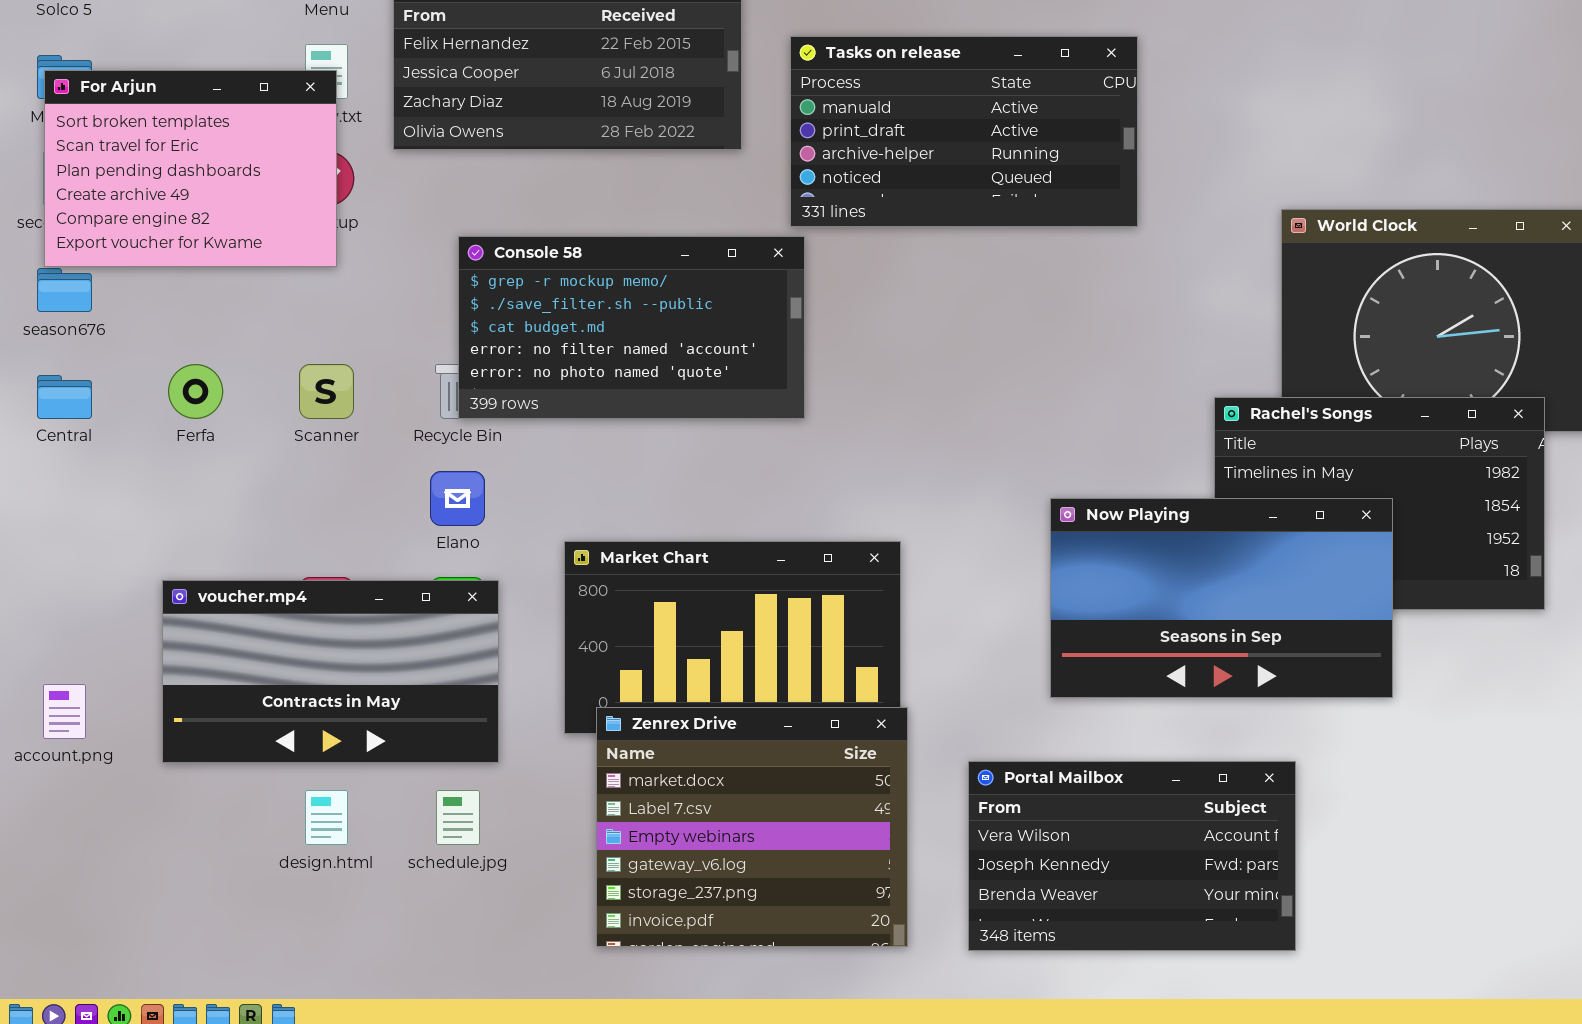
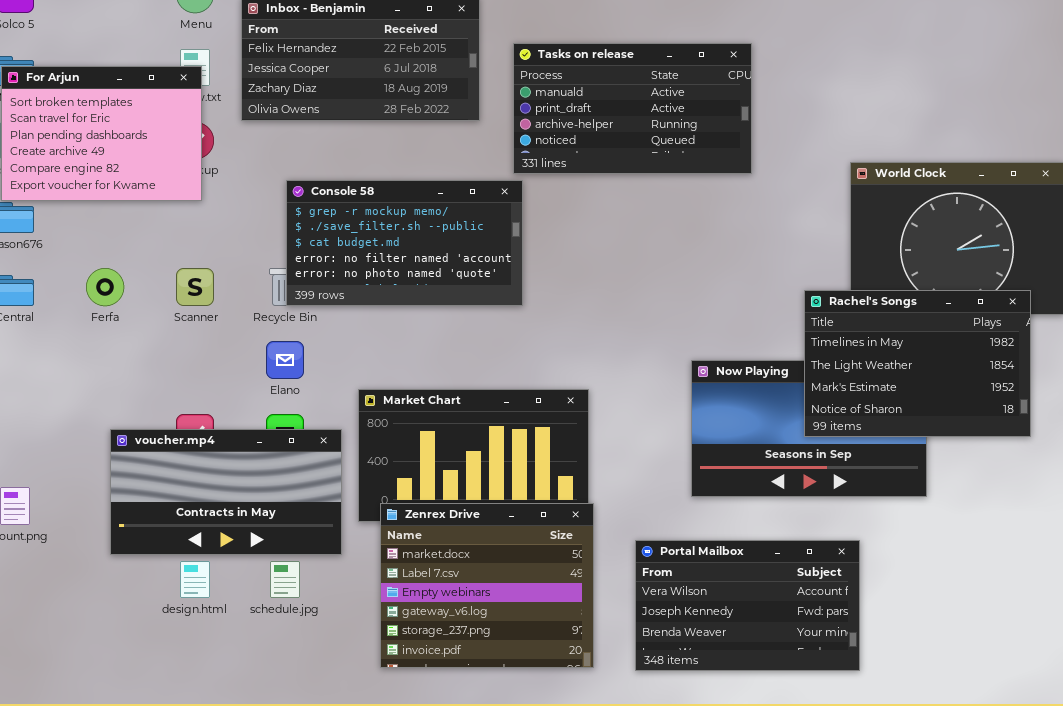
Rachel's Songs: [1214,397,1545,610] -> [804,290,1031,437], raised
voucher.mp4: [162,580,499,763] -> [110,429,342,555], moved

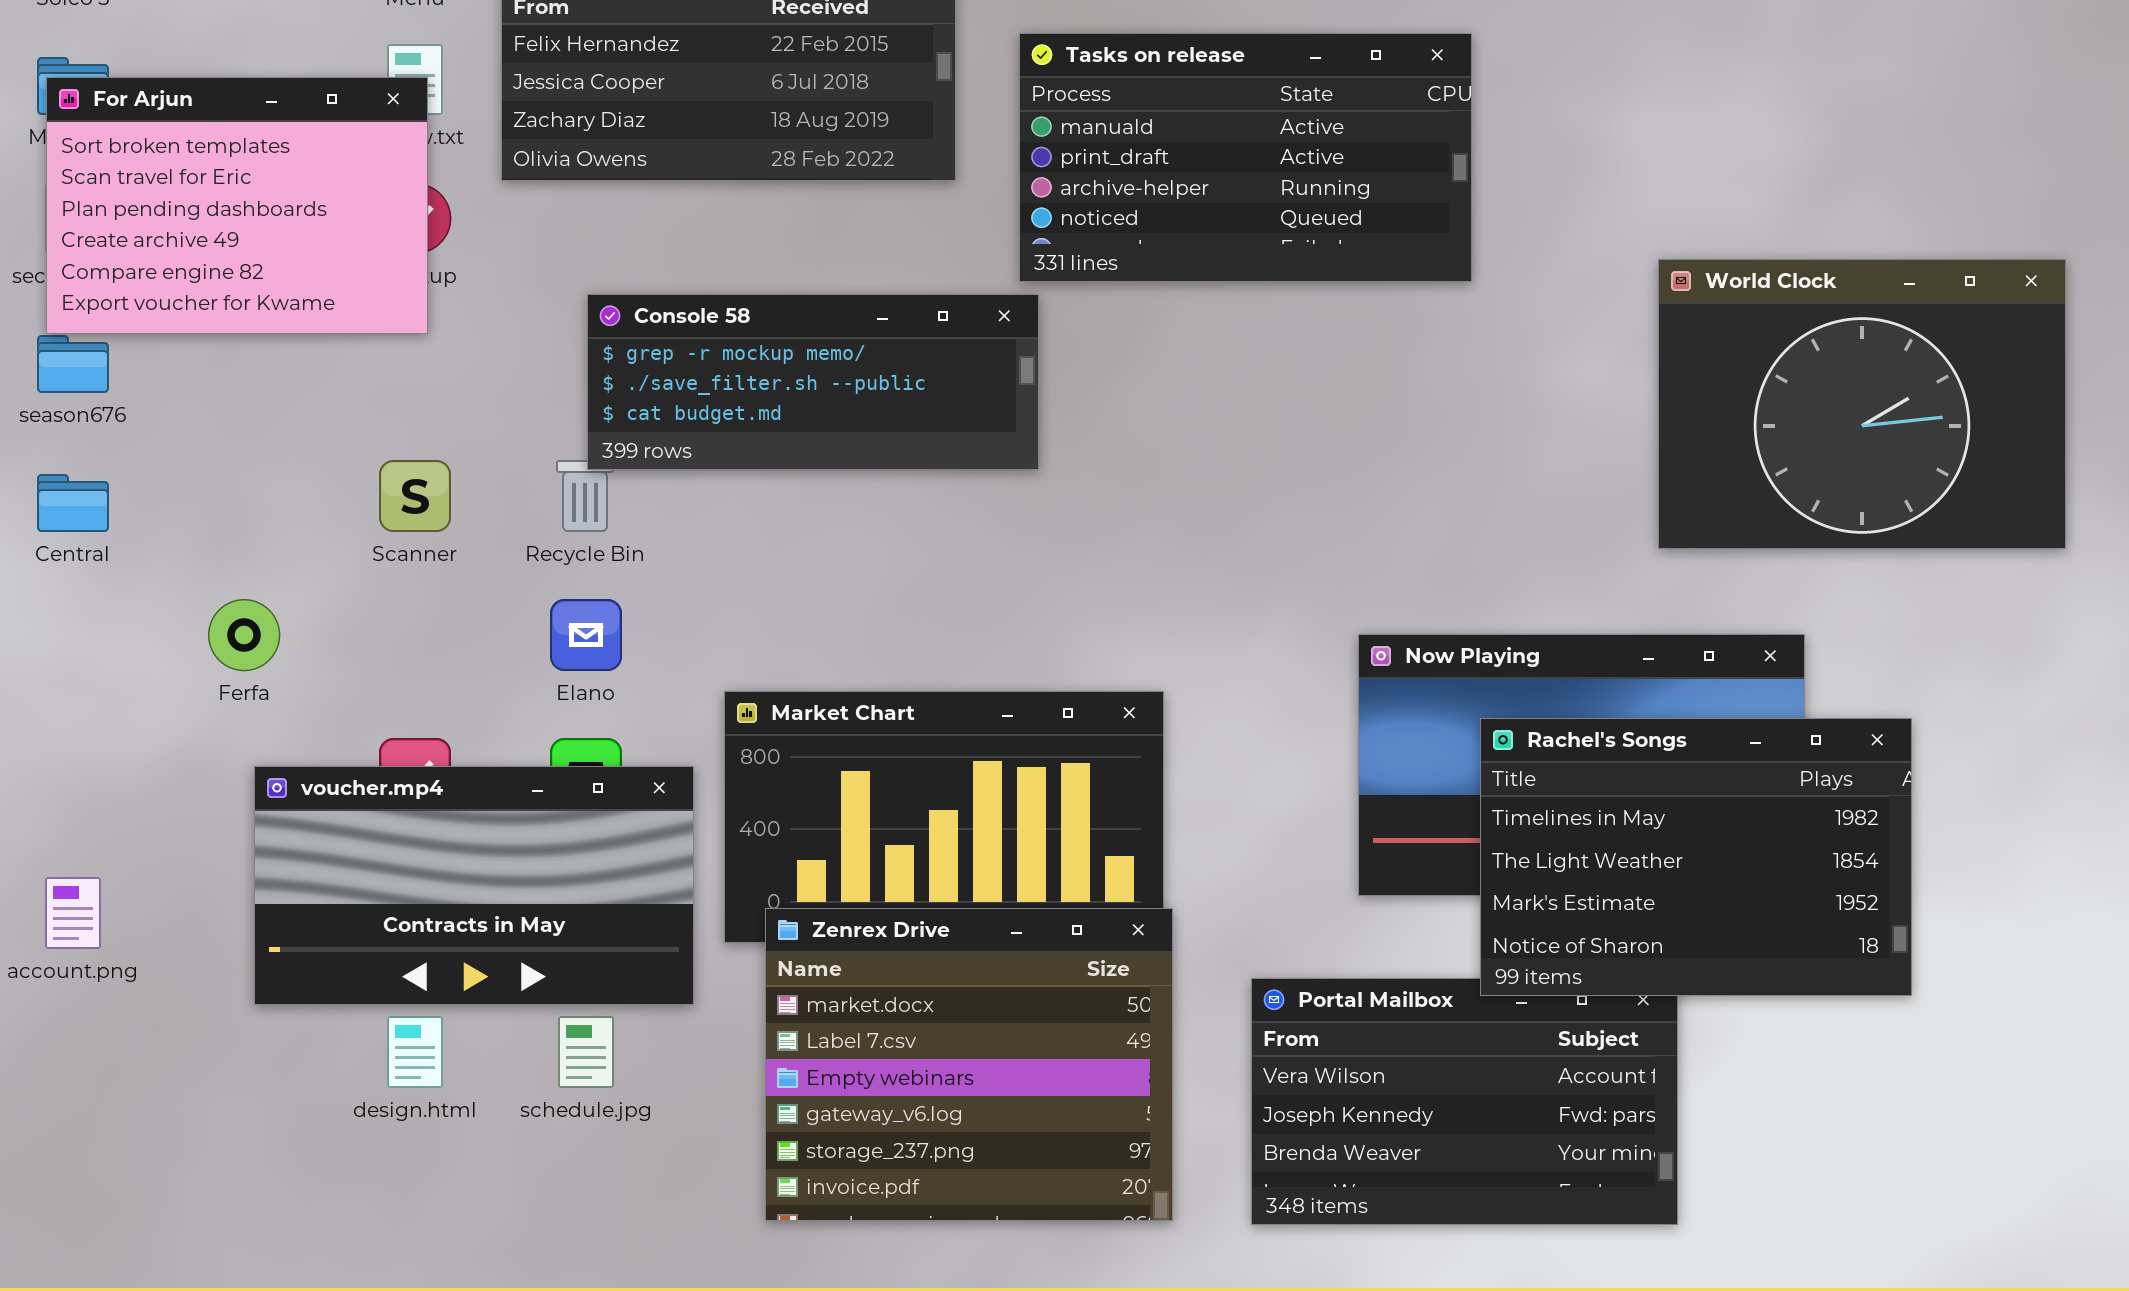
Console 58: [286,180,523,306] -> [587,294,1039,470], resized
Ferfa: [86,268,124,306] -> [208,599,280,671], moved
Rachel's Songs: [804,290,1031,437] -> [1480,718,1912,996], moved

